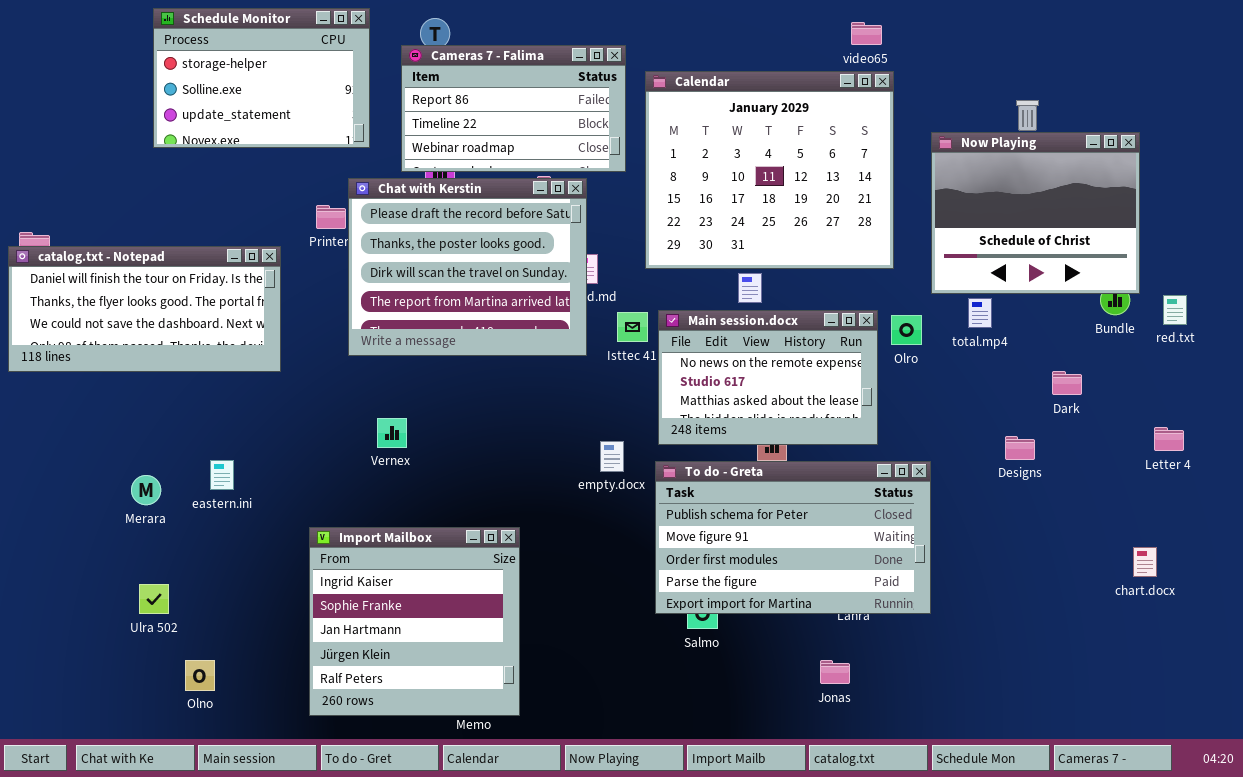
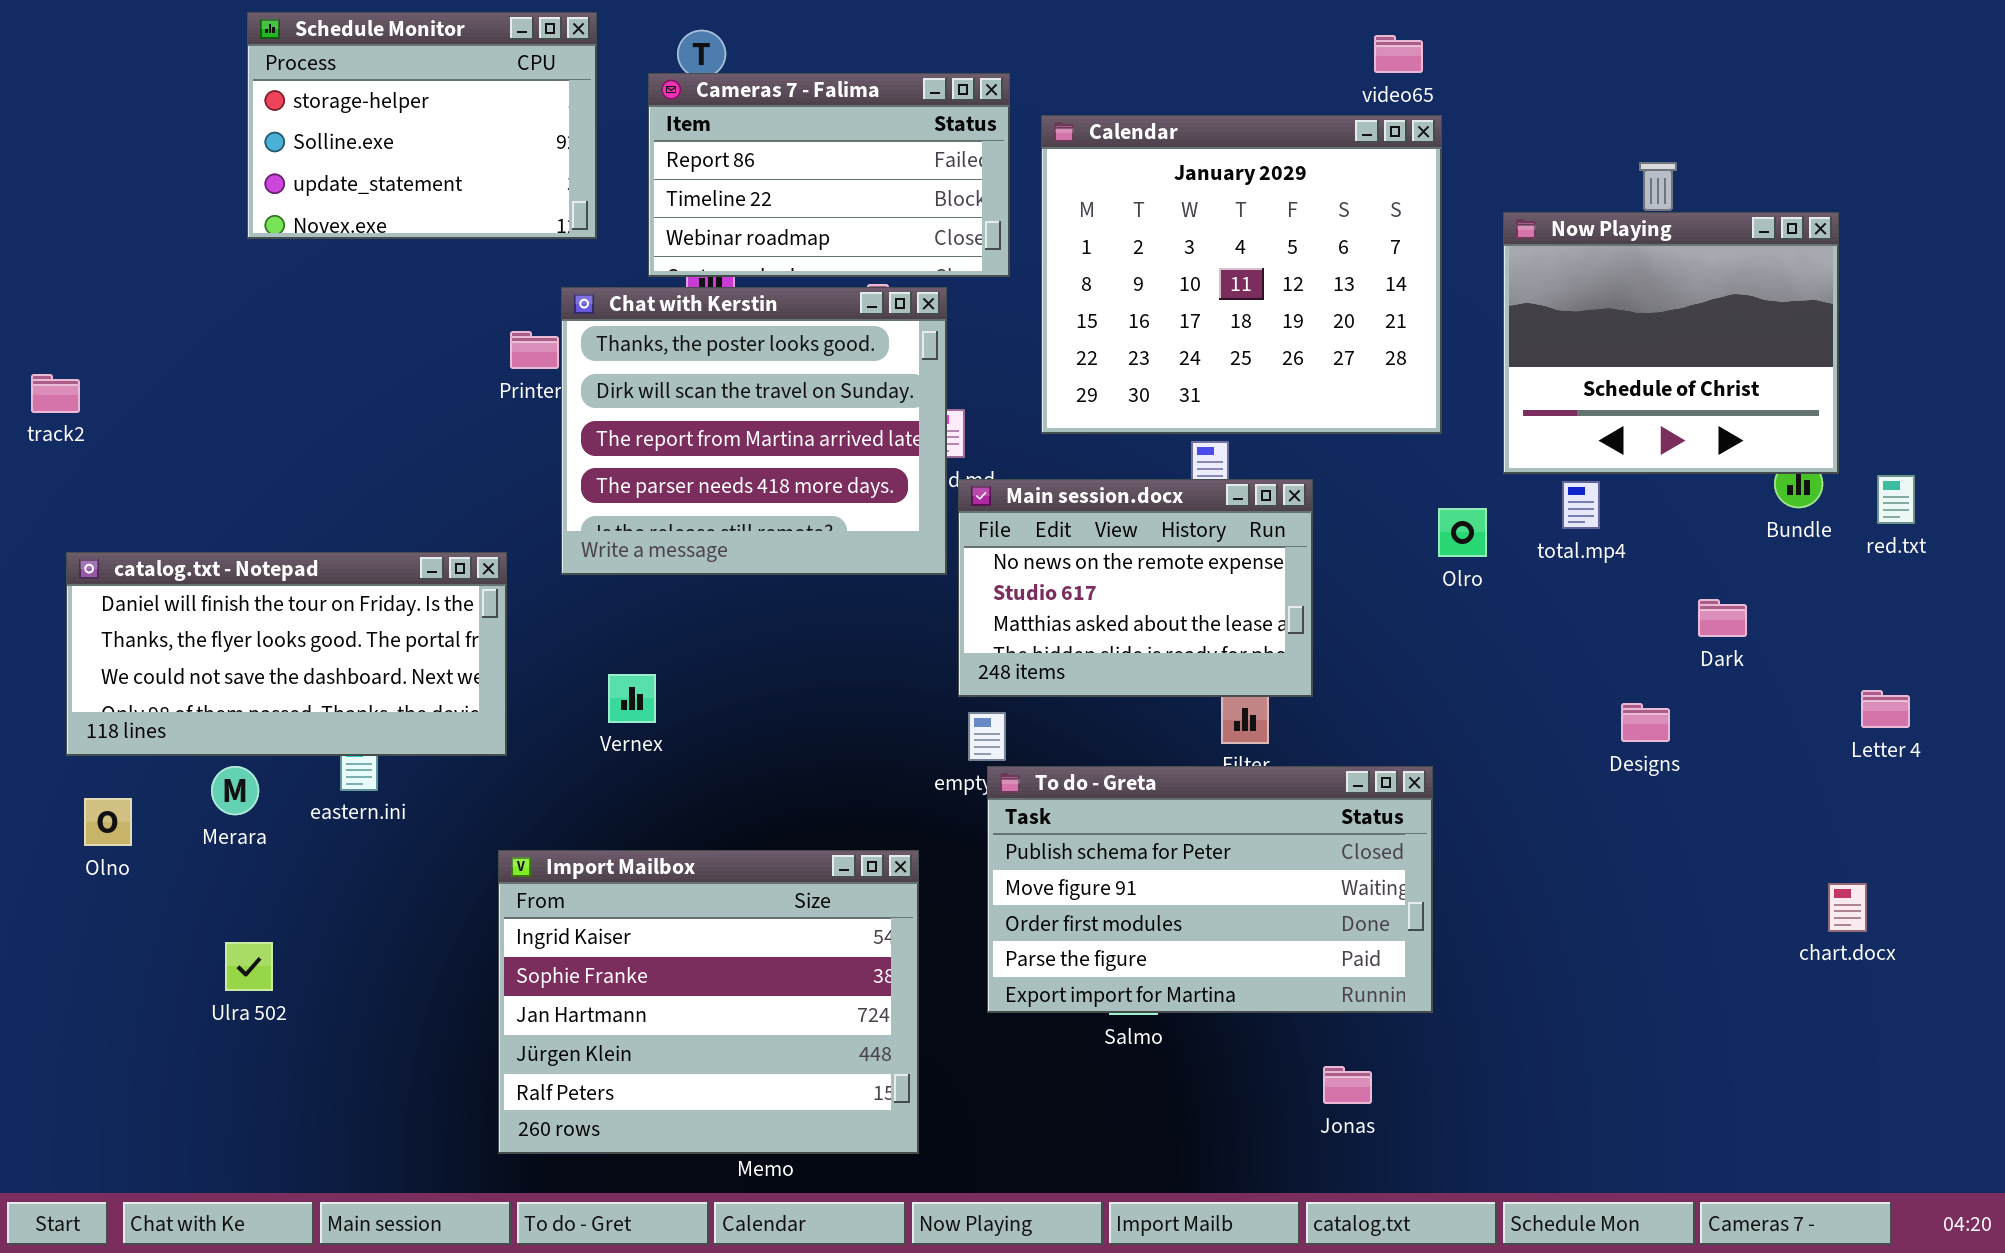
Chat with Kerstin: [348,178,587,356] -> [561,287,947,575], scrolled down 1 row
catalog.txt - Notepad: [8,246,281,372] -> [66,552,507,756], moved
Main session.docx: [658,310,878,445] -> [958,479,1313,697], moved
To do - Greta: [655,461,931,614] -> [987,766,1433,1013], moved
Import Mailbox: [309,527,520,716] -> [498,850,919,1154], resized
Olno: [185,660,215,691] -> [84,798,132,846], moved

